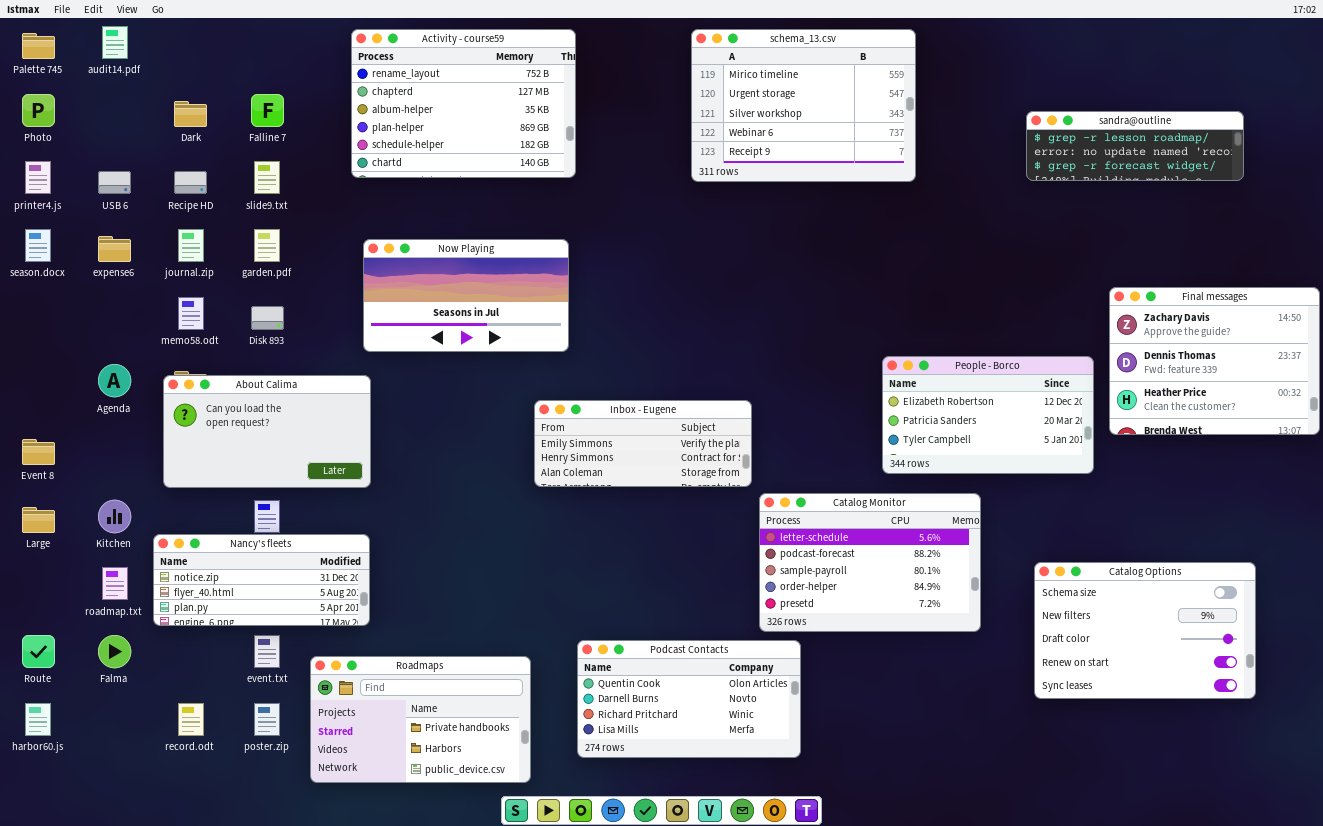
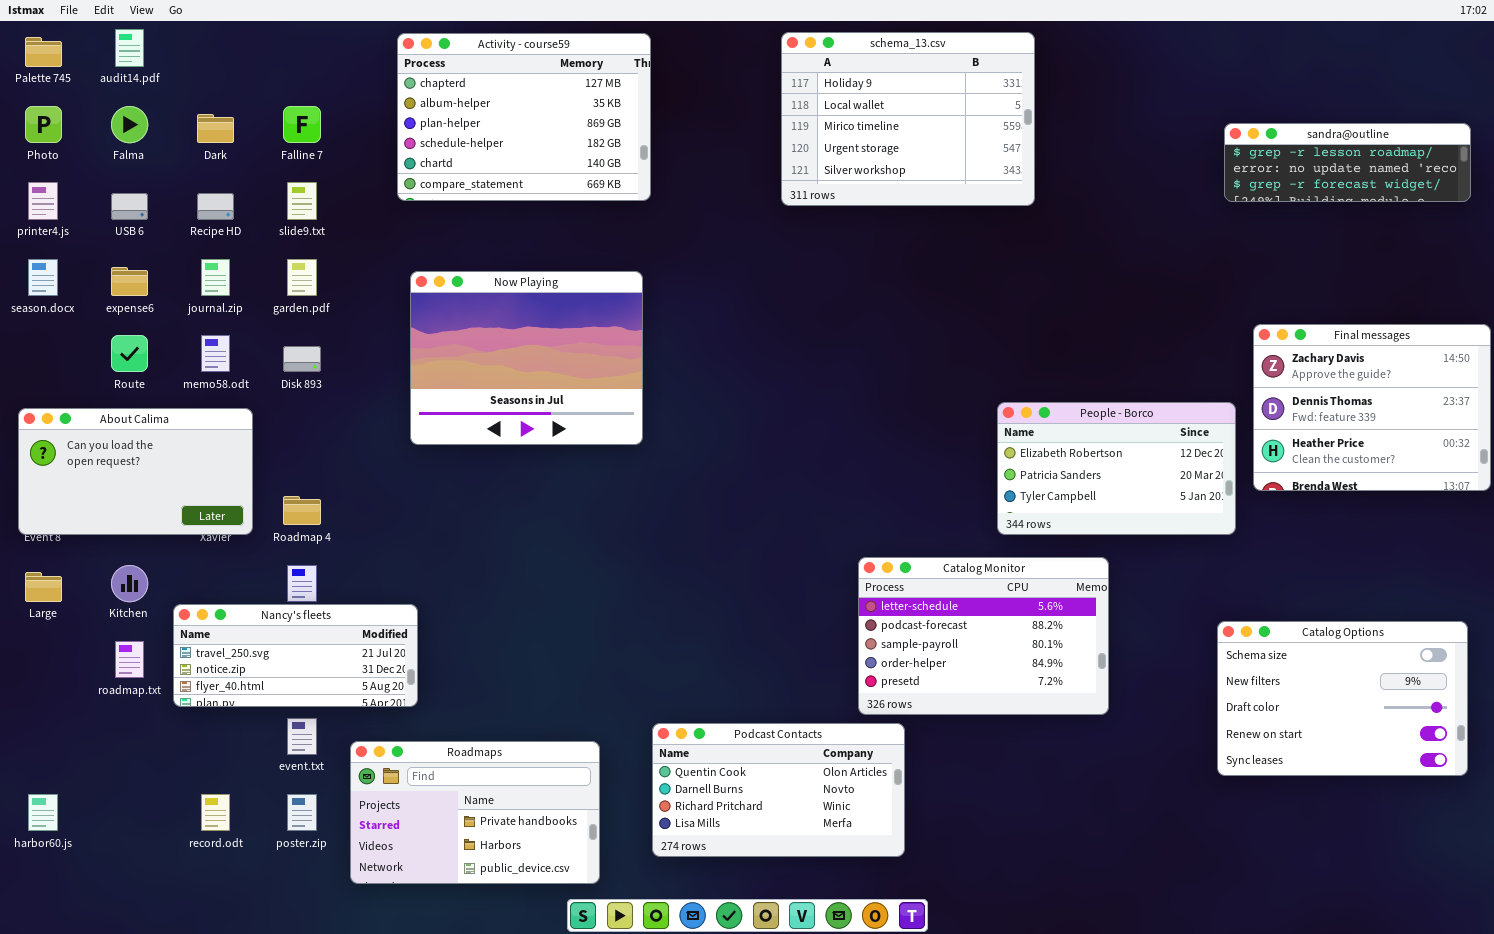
schema_13.csv: [691,29,916,182] -> [781,32,1035,206], scrolled up 2 rows
Activity - course59: [351,29,576,178] -> [397,33,651,201], scrolled down 1 row
sandra@outline: [1026,111,1244,181] -> [1224,123,1471,202], moved
Now Playing: [363,239,569,352] -> [410,271,643,445], resized
About Calima: [163,375,371,488] -> [18,408,253,535], moved
Inbox - Eugene: [534,400,752,487] -> none, closed
Nancy's fleets: [153,534,370,626] -> [173,604,418,707], scrolled up 1 row
Catalog Options: [1034,562,1256,699] -> [1217,621,1468,776], moved
Route: [22,635,55,668] -> [111,335,148,372], moved
Falma: [98,635,131,668] -> [111,106,148,143], moved

